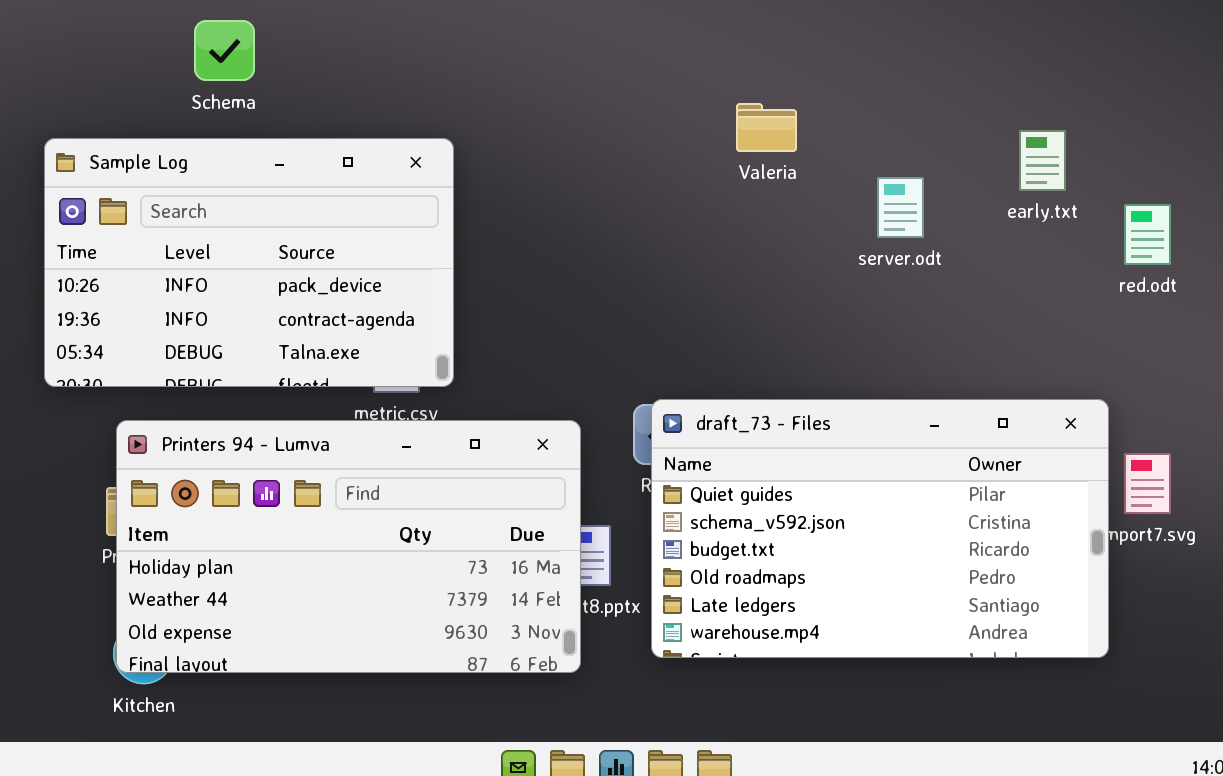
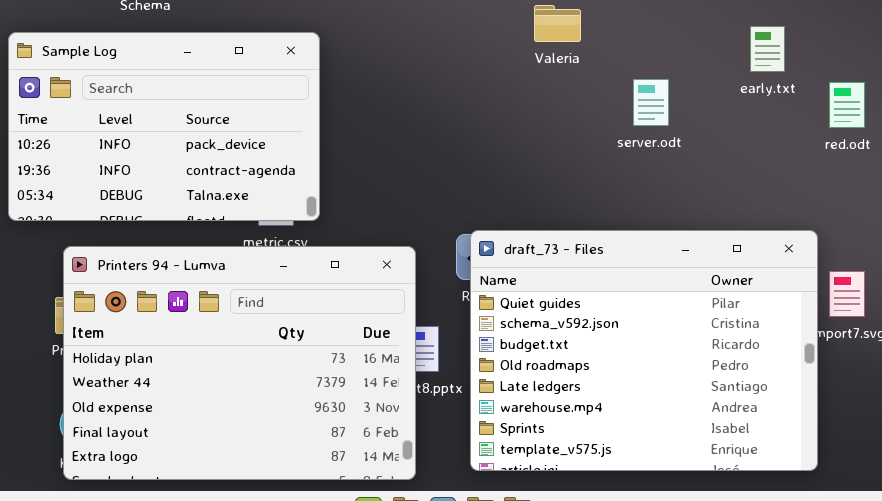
server.odt: [877,177,924,238] -> [633,79,669,126], moved
draft_73 - Files: [651,399,1109,658] -> [470,230,818,471], resized
Printers 94 - Lumva: [116,420,581,673] -> [63,246,416,480], resized

